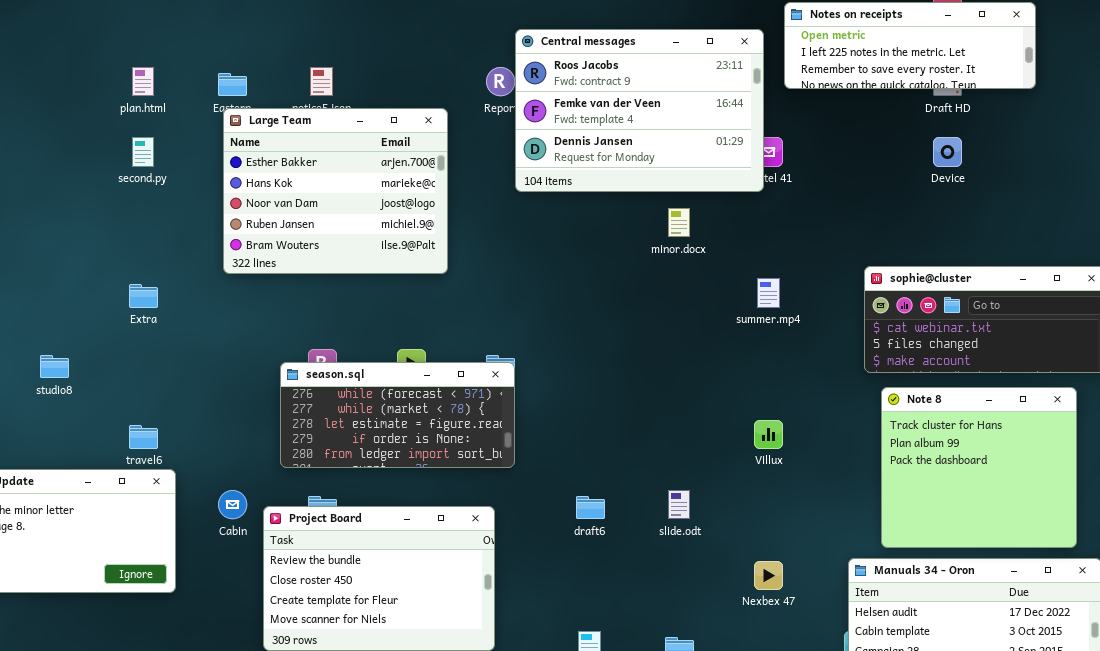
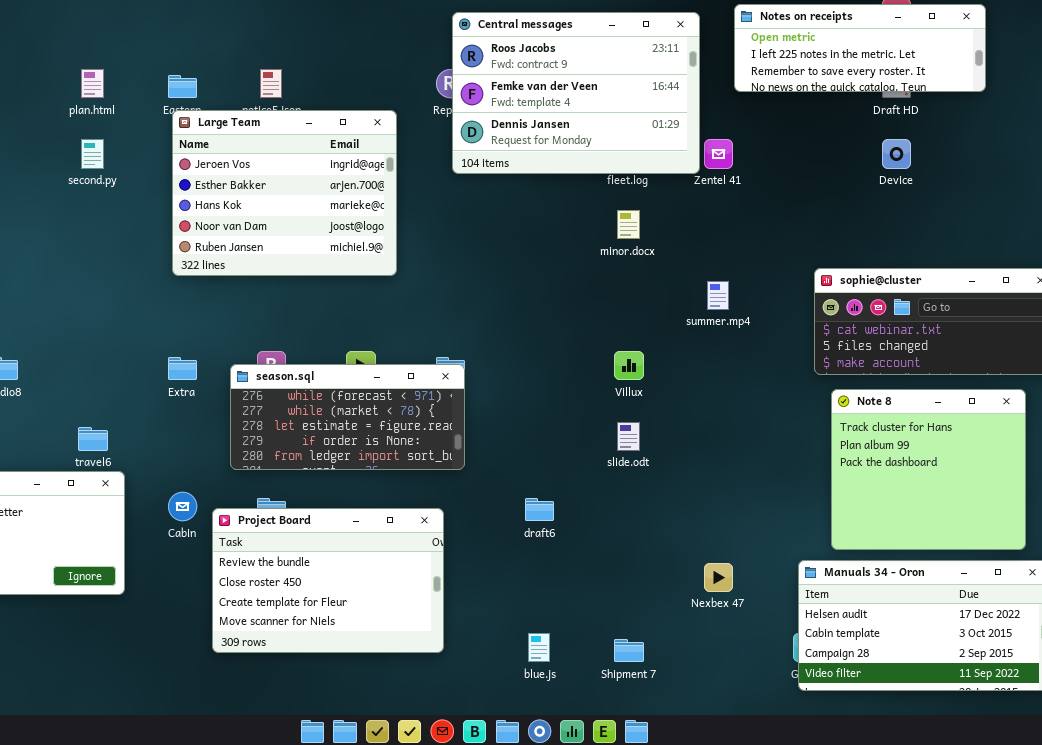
Central messages: [515,29,764,192] -> [452,12,700,174], moved
Large Team: [223,108,448,274] -> [172,110,397,276], scrolled up 1 row
Extra: [129,284,158,308] -> [168,357,197,380], moved
Villux: [754,420,783,449] -> [614,351,644,380], moved
slide.odt: [668,490,690,519] -> [617,422,640,451], moved

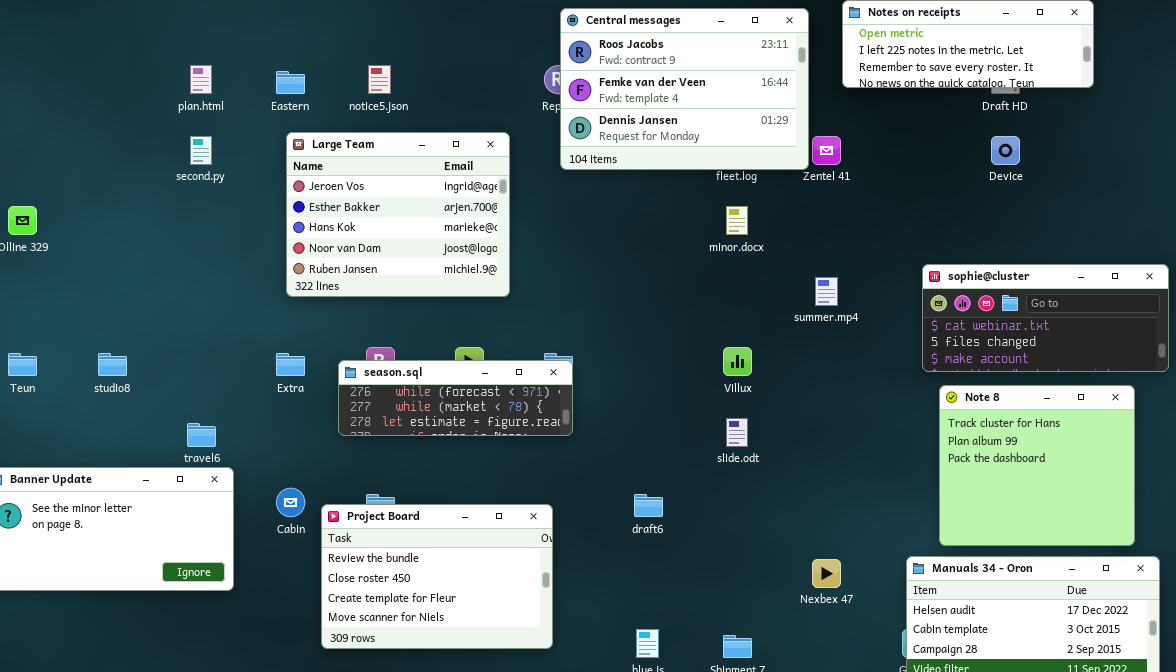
Large Team: [172,110,397,276] -> [286,132,510,297], moved
season.sql: [230,364,465,470] -> [338,360,573,436], resized

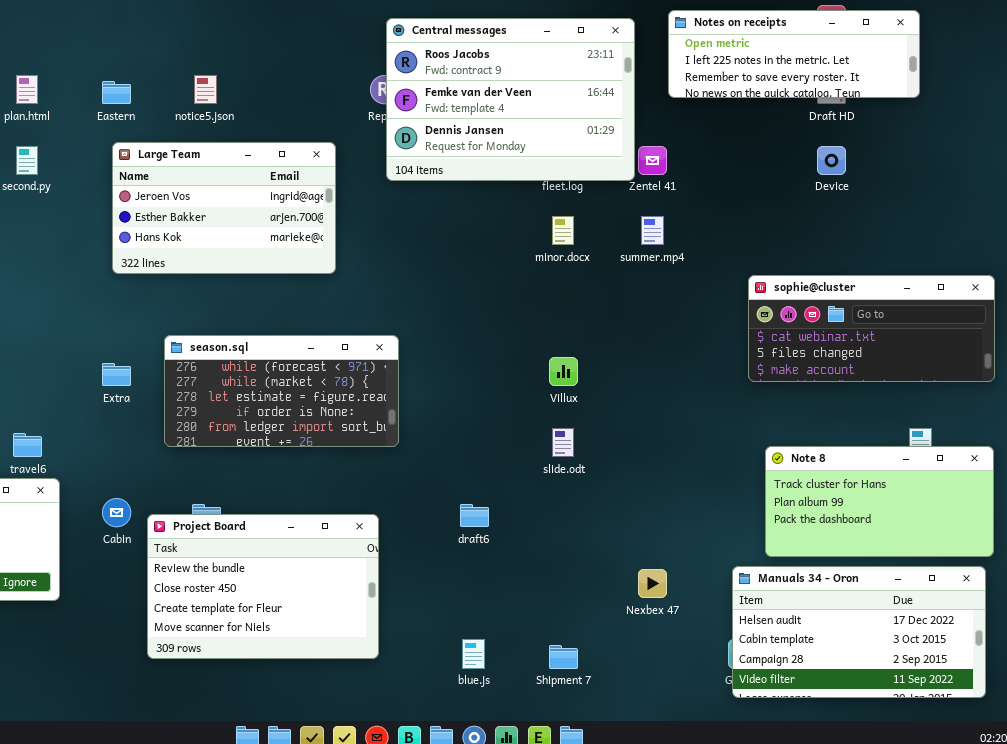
Large Team: [286,132,510,297] -> [112,142,336,274], resized
summer.mp4: [815,277,838,306] -> [641,216,664,245], moved
season.sql: [338,360,573,436] -> [164,335,399,447], resized
Note 8: [939,385,1135,546] -> [765,446,994,557], resized

